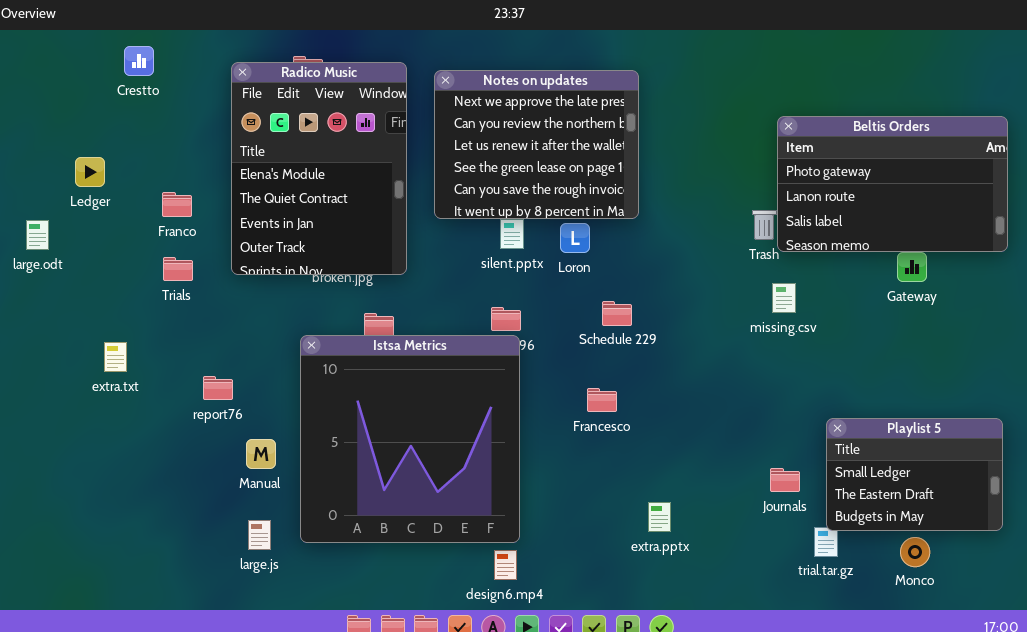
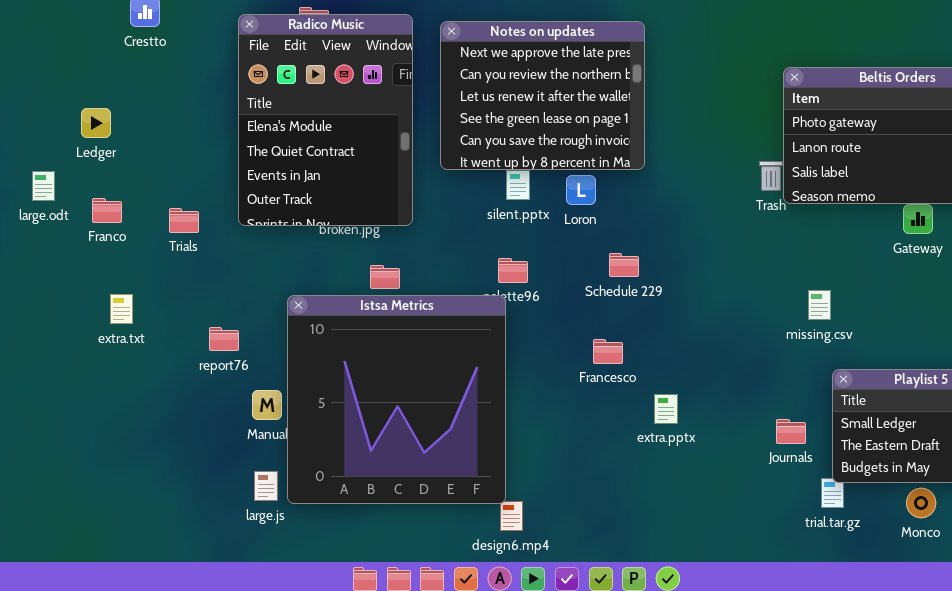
Franco: [162,192,192,217] -> [92,198,122,223], moved
missing.csv: [772,283,796,313] -> [808,290,831,320], moved
Istsa Metrics: [300,335,520,543] -> [287,295,506,504], moved
extra.pptx: [648,502,671,532] -> [654,394,678,424], moved

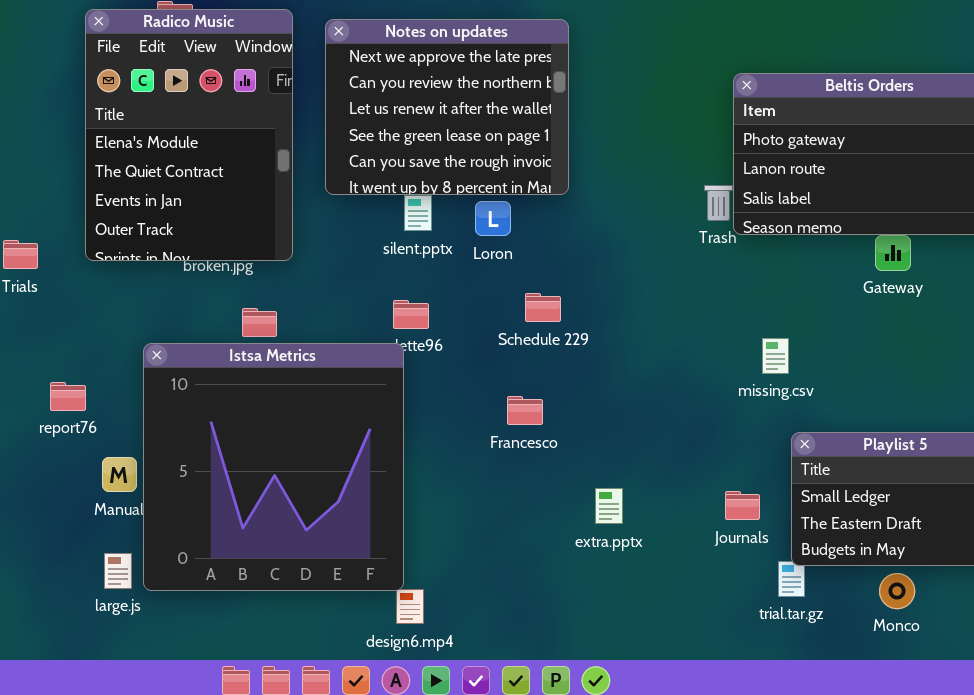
extra.pptx: [654,394,678,424] -> [595,488,623,524], moved

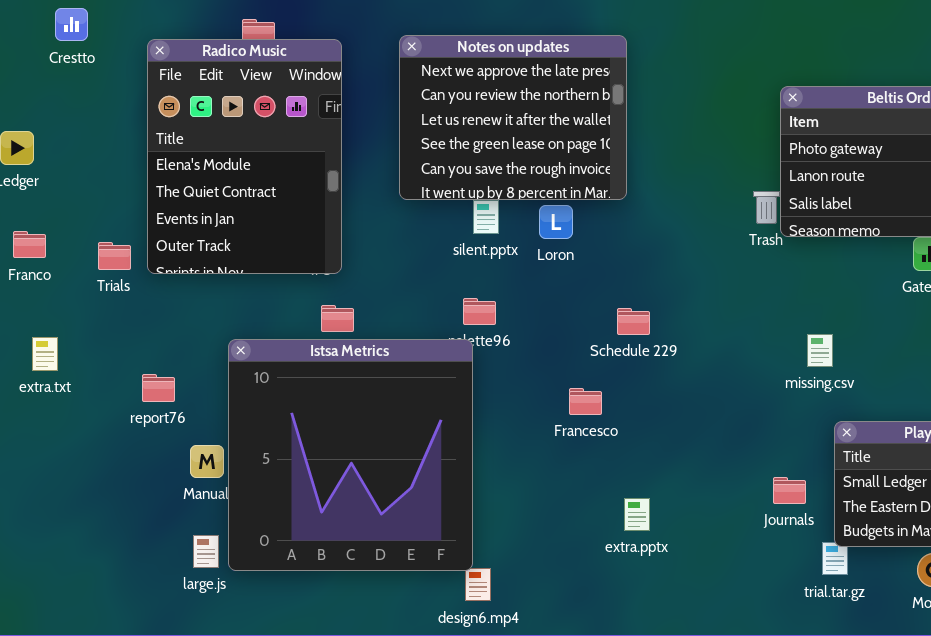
Radico Music: [85,9,293,261] -> [147,39,342,274], moved
Schedule 229: [525,293,561,322] -> [617,308,650,335], moved
extra.pptx: [595,488,623,524] -> [624,498,650,531], moved

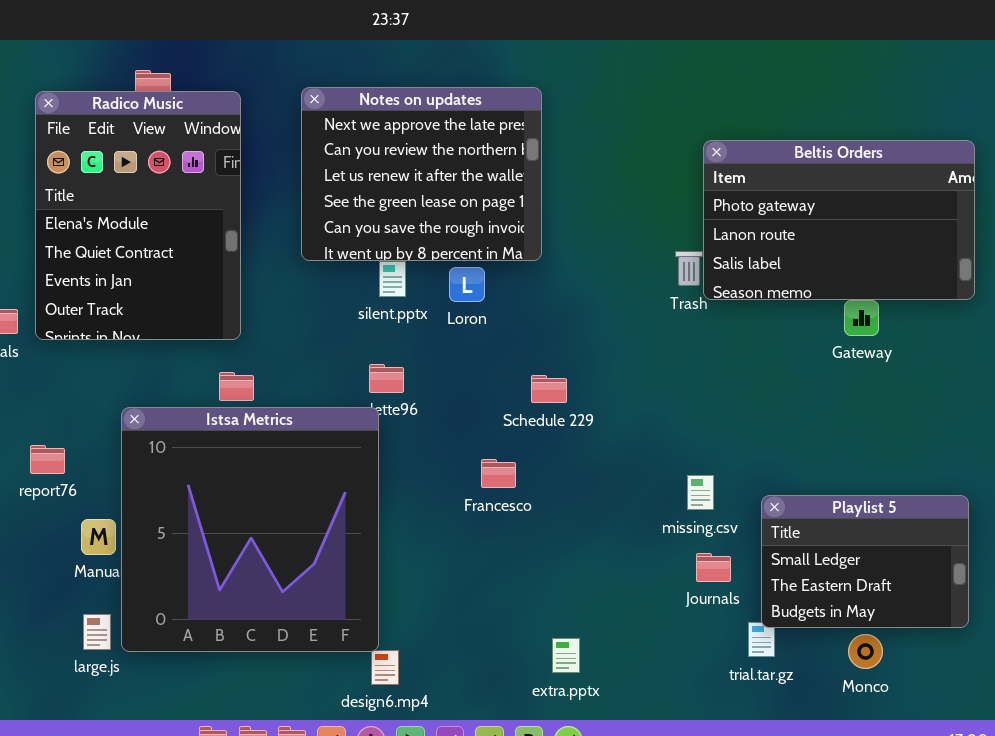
missing.csv: [807,334,833,367] -> [687,475,714,510], moved
extra.pptx: [624,498,650,531] -> [552,638,580,673], moved

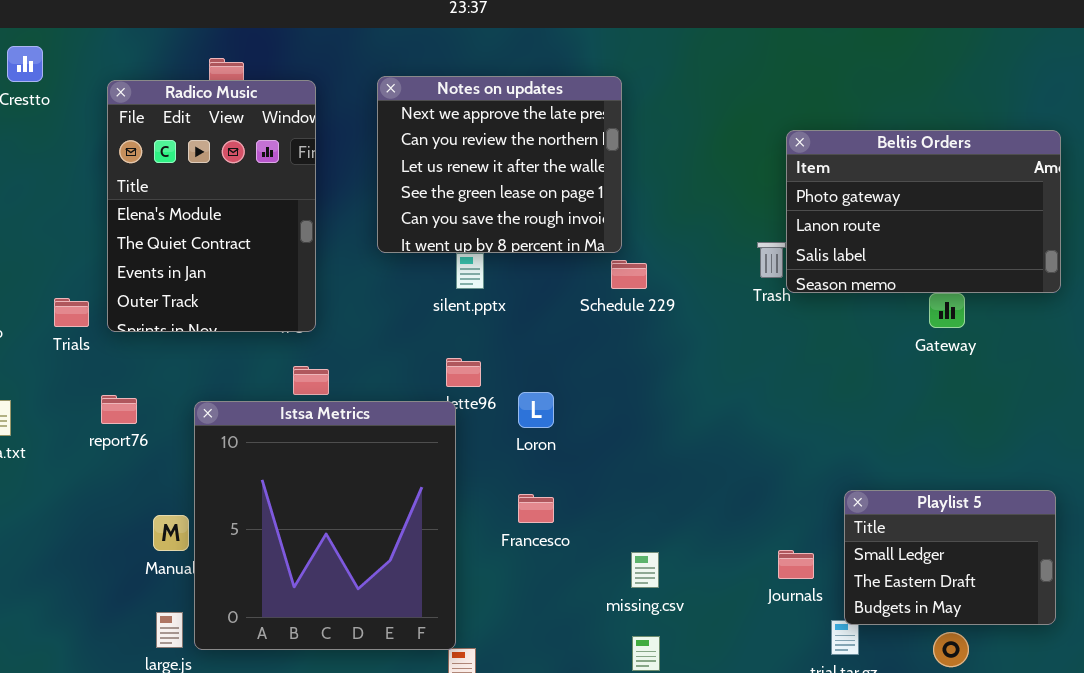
Loron: [449,267,485,302] -> [518,392,554,428], moved
Schedule 229: [531,375,567,403] -> [611,260,647,289], moved
report76: [30,445,65,474] -> [101,395,137,424], moved
Francesco: [481,459,516,488] -> [518,494,554,523], moved
missing.csv: [687,475,714,510] -> [631,552,659,588], moved

